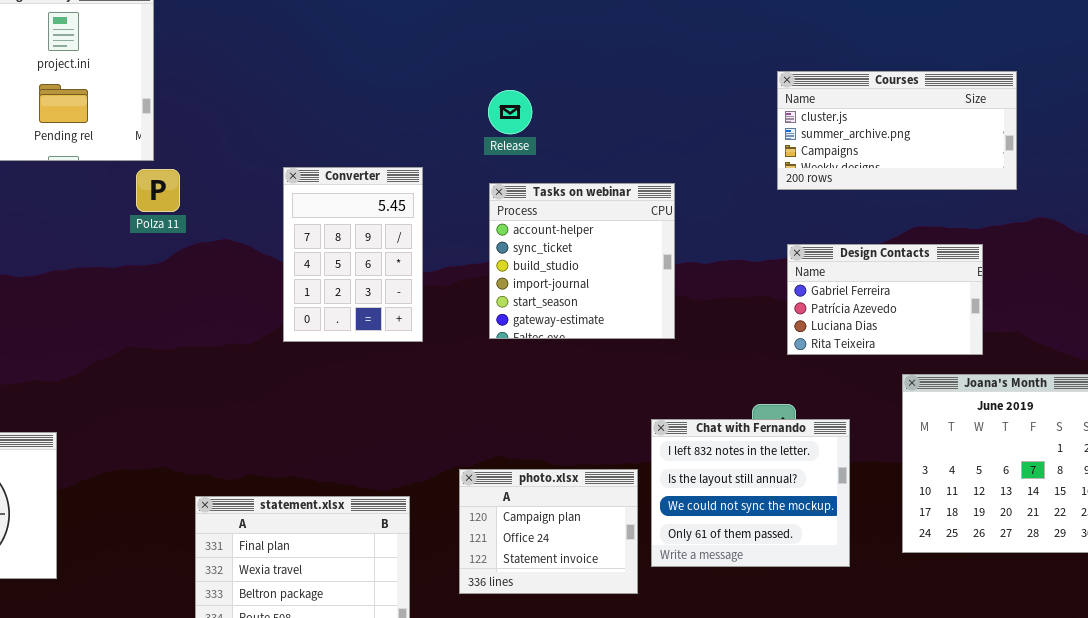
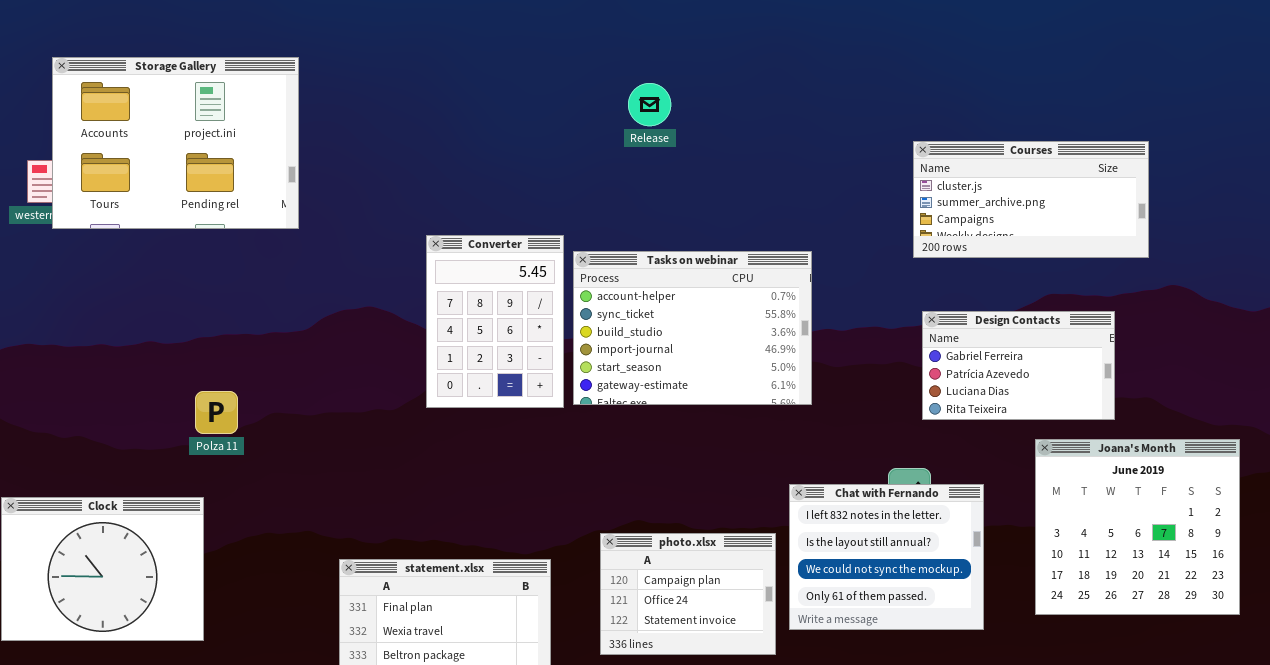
Release: [488,90,532,134] -> [628,83,671,126], moved
Polza 11: [136,169,180,212] -> [195,391,238,434], moved
Tasks on webinar: [489,183,675,339] -> [573,251,812,405], resized

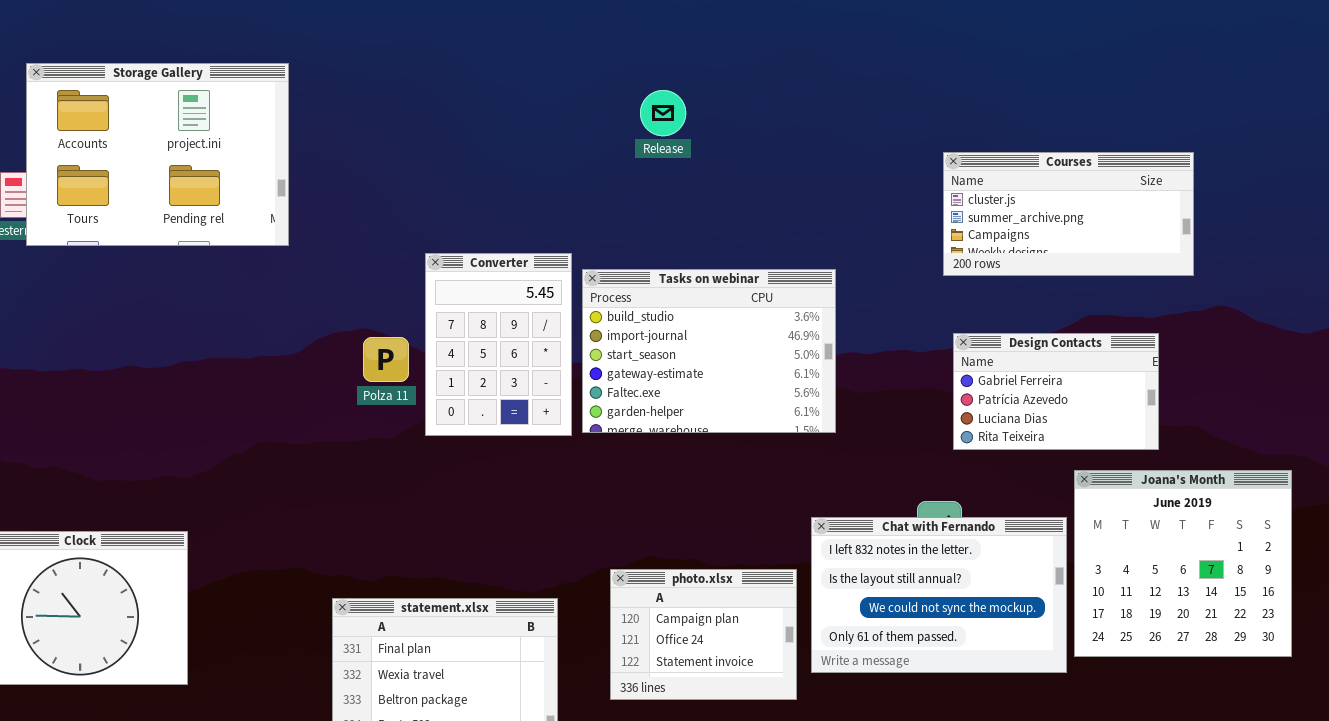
Tasks on webinar: [573,251,812,405] -> [582,269,836,433], scrolled down 2 rows
Polza 11: [195,391,238,434] -> [363,337,409,382], moved
Chat with Fernando: [789,484,984,630] -> [811,517,1067,673], resized

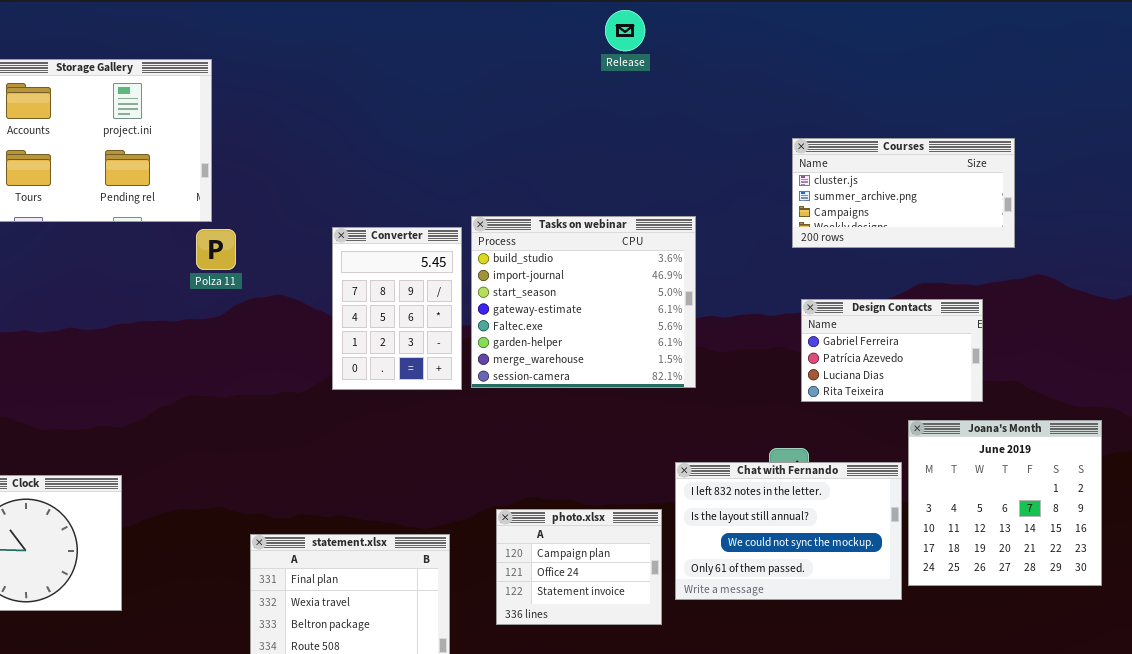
Release: [640,90,686,136] -> [605,10,645,51], moved
Tasks on webinar: [582,269,836,433] -> [471,216,696,388], resized
Polza 11: [363,337,409,382] -> [196,229,236,270], moved

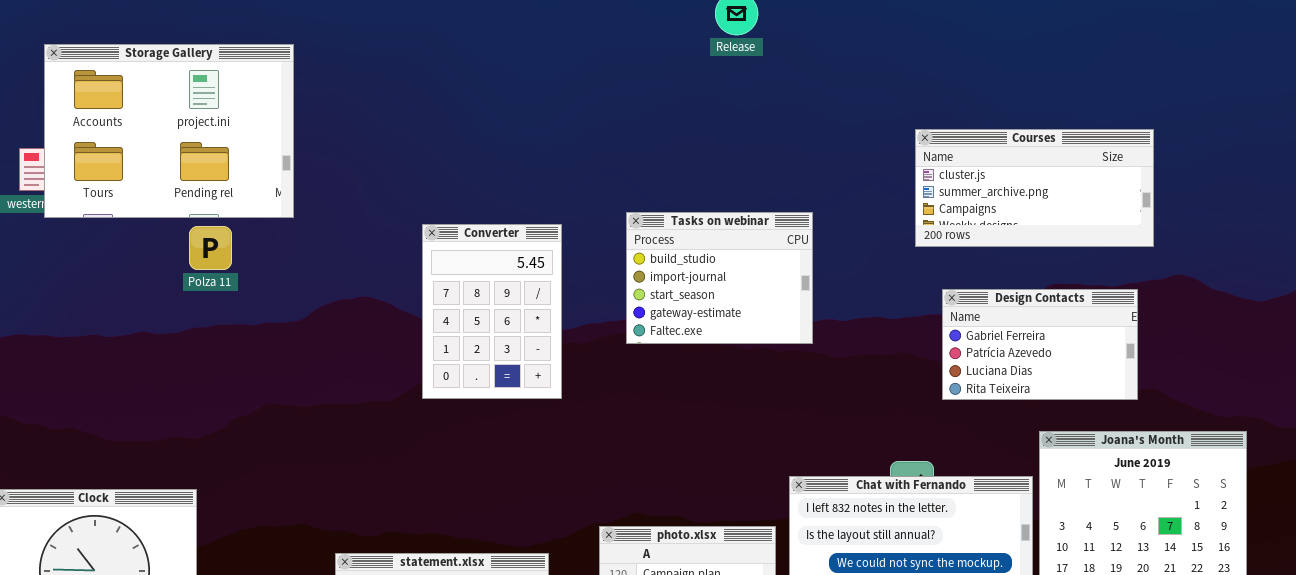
Tasks on webinar: [471,216,696,388] -> [626,212,813,344], resized
Polza 11: [196,229,236,270] -> [189,226,232,270], moved
Design Contacts: [801,299,983,402] -> [942,289,1138,400], moved

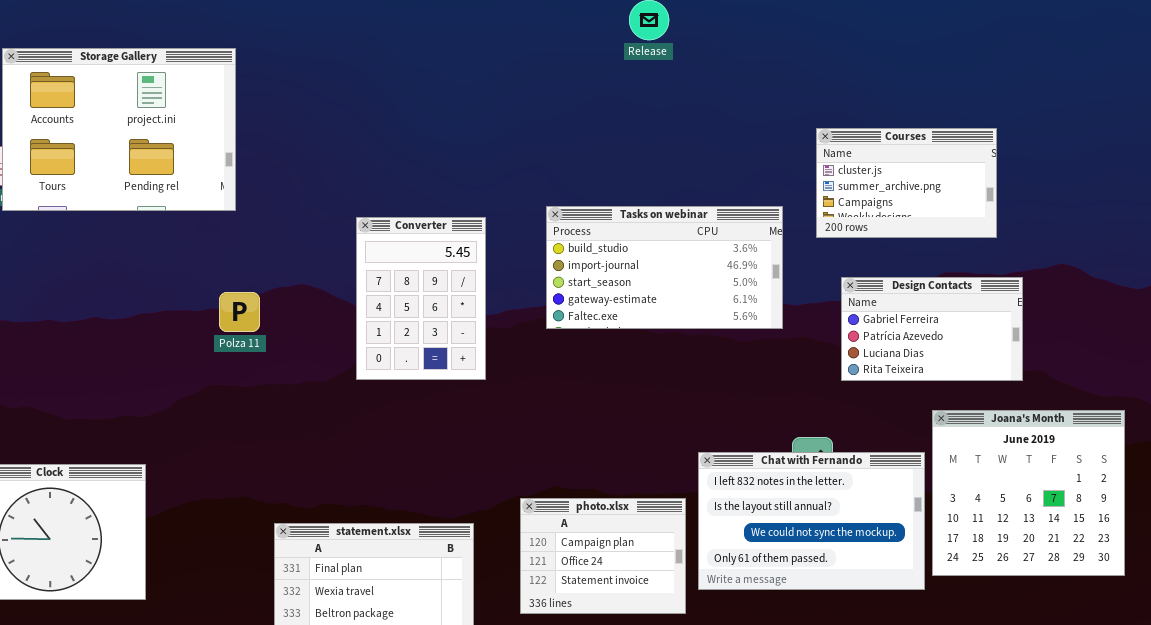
Courses: [915,129,1154,247] -> [816,128,997,238], resized
Tasks on webinar: [626,212,813,344] -> [546,206,783,329], resized
Polza 11: [189,226,232,270] -> [219,292,260,332], moved

